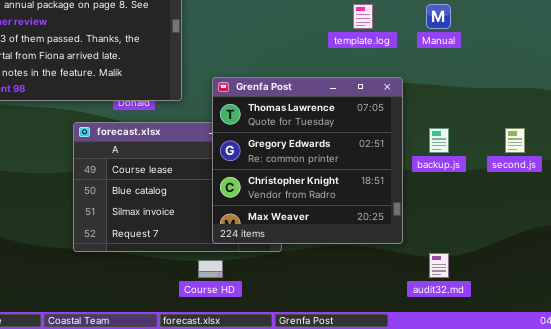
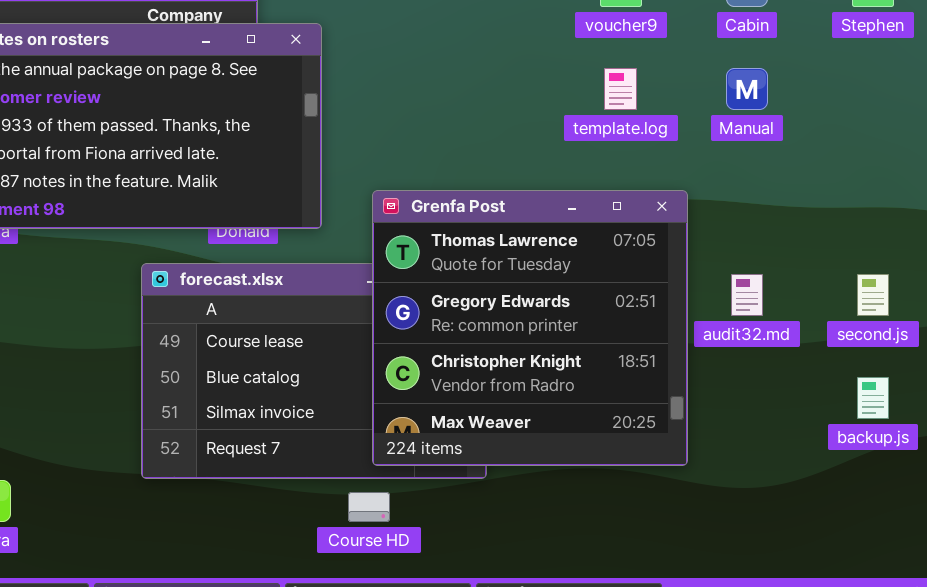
backup.js: [429,128,449,153] -> [857,377,889,419], moved
audit32.md: [429,253,449,278] -> [731,274,763,316], moved

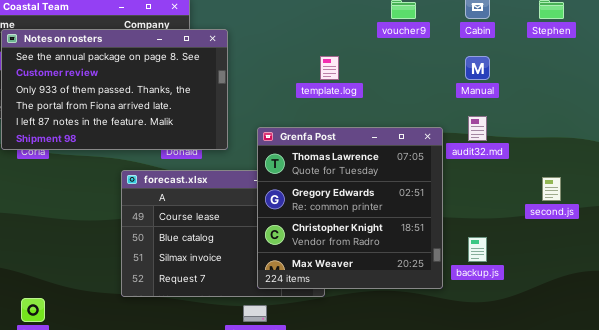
template.log: [604,68,637,110] -> [320,56,339,80], moved
audit32.md: [731,274,763,316] -> [468,116,487,141], moved
backup.js: [857,377,889,419] -> [468,237,487,262], moved

